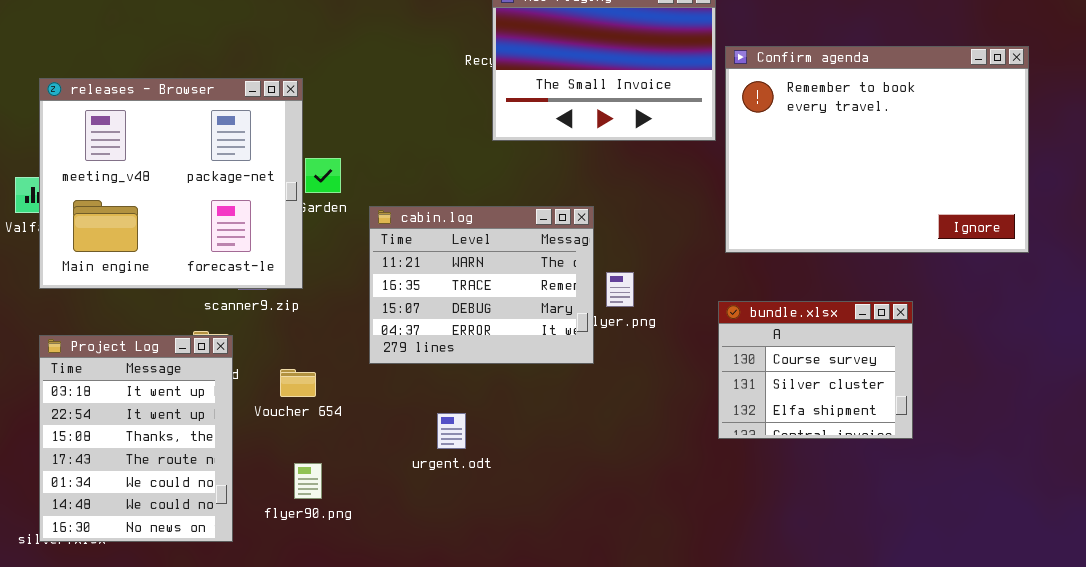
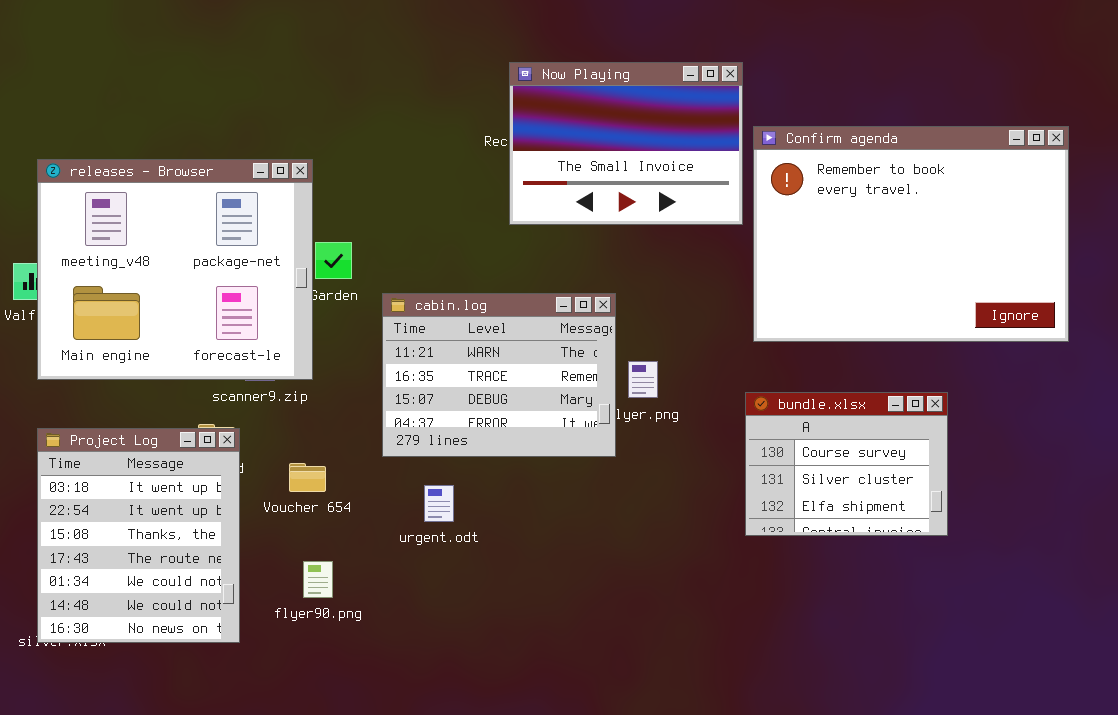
urgent.odt: [437,413,466,449] -> [424,485,454,522], moved

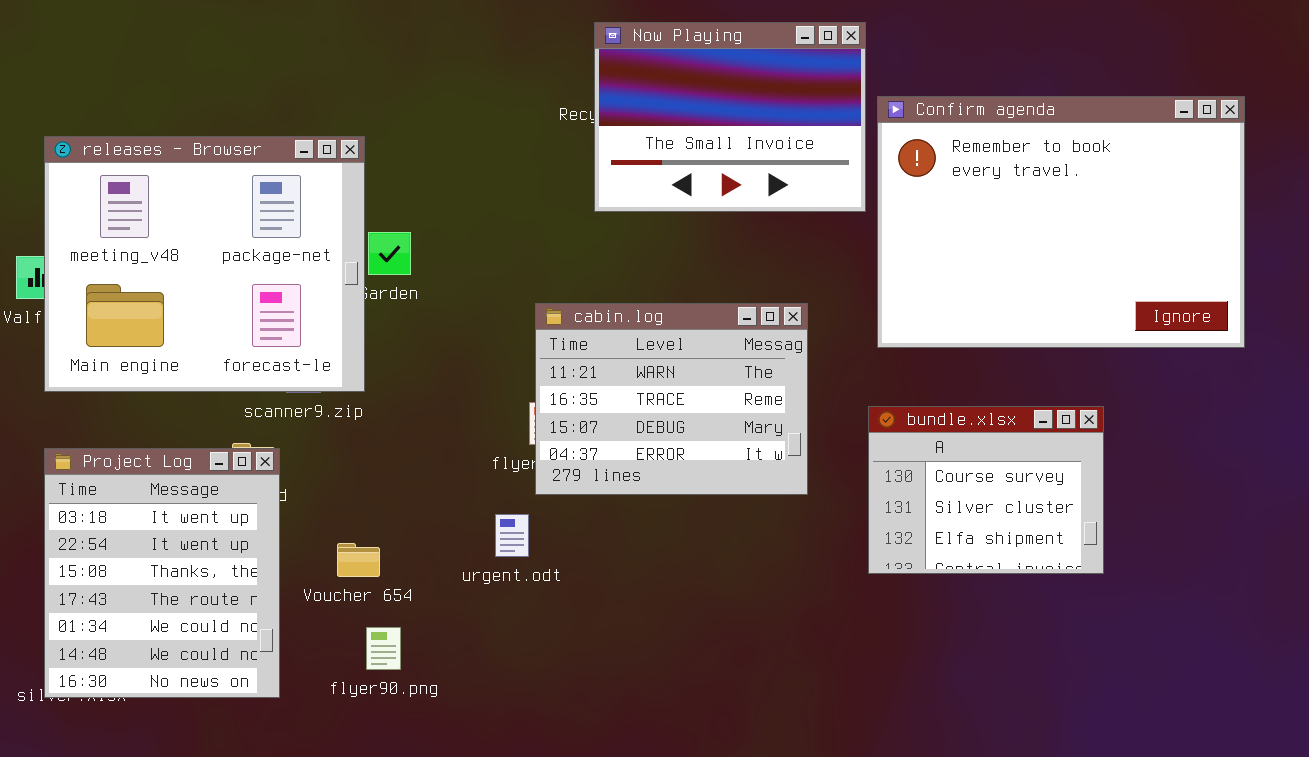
cabin.log: [382,293,616,457] -> [535,303,808,495], moved
Voucher 654: [289,463,326,492] -> [337,543,380,577], moved
flyer90.png: [303,561,333,598] -> [366,627,401,670], moved

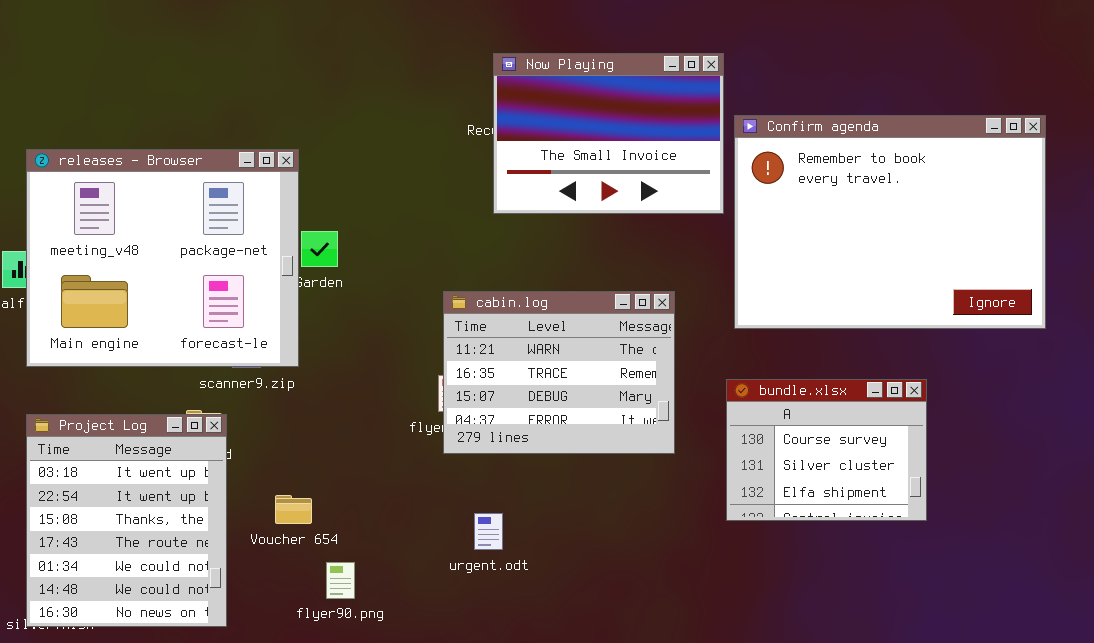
urgent.odt: [495,514,529,557] -> [474,513,503,550], moved
flyer90.png: [366,627,401,670] -> [326,562,355,599], moved

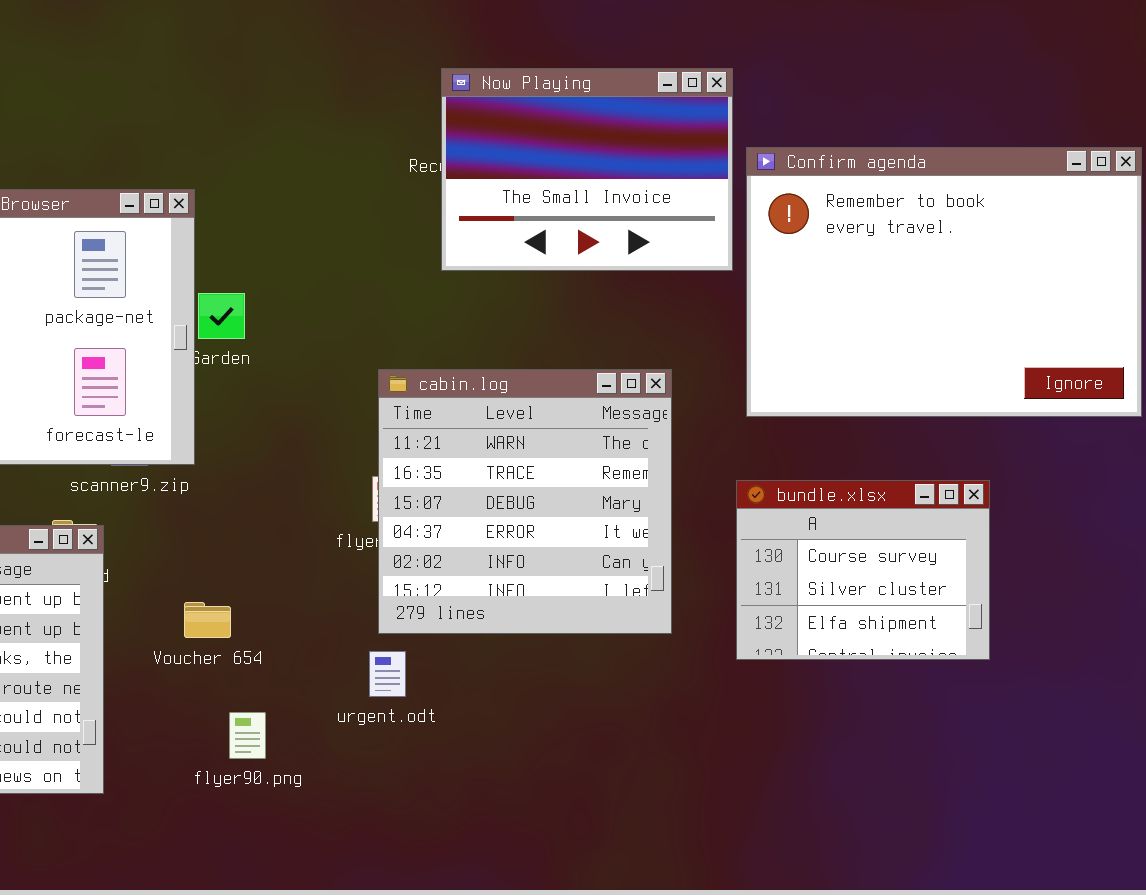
cabin.log: [443,291,675,454] -> [378,369,672,634], resized
Voucher 654: [275,495,312,524] -> [184,602,231,638], moved
urgent.odt: [474,513,503,550] -> [369,651,406,697], moved

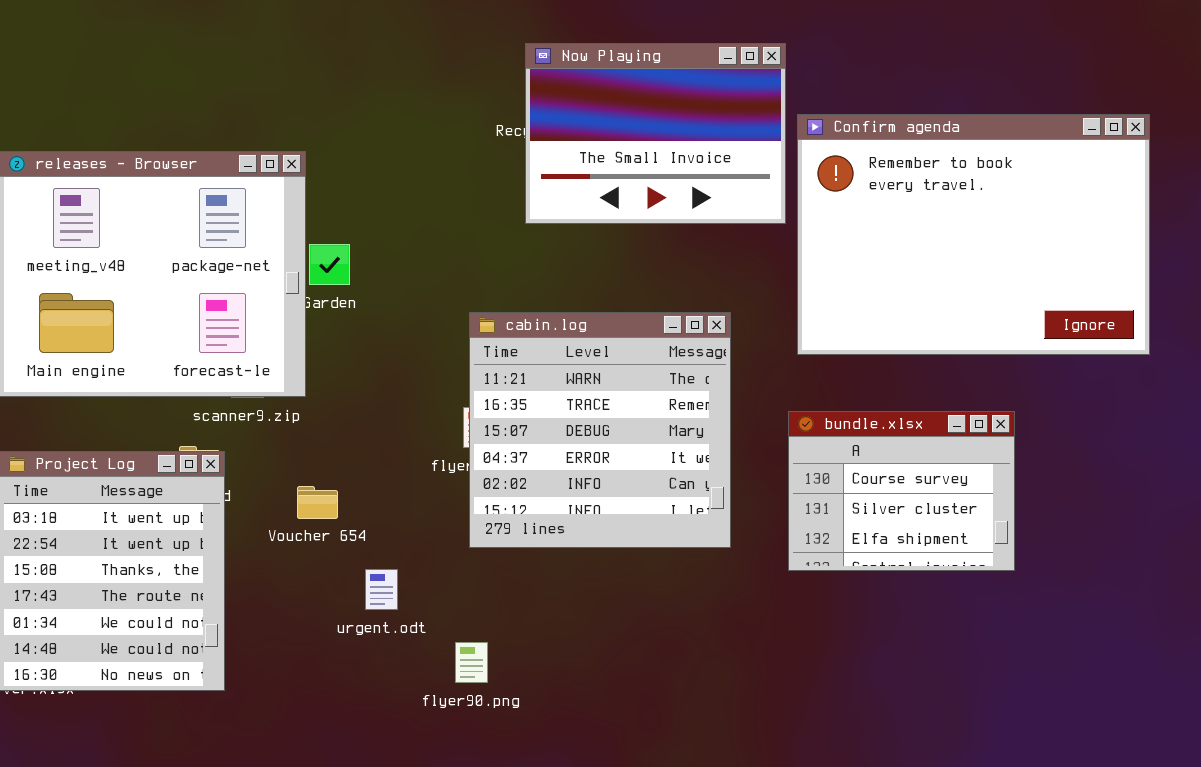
Voucher 654: [184,602,231,638] -> [297,486,338,519], moved
urgent.odt: [369,651,406,697] -> [365,569,398,610], moved
flyer90.png: [229,712,266,759] -> [455,642,488,683], moved

